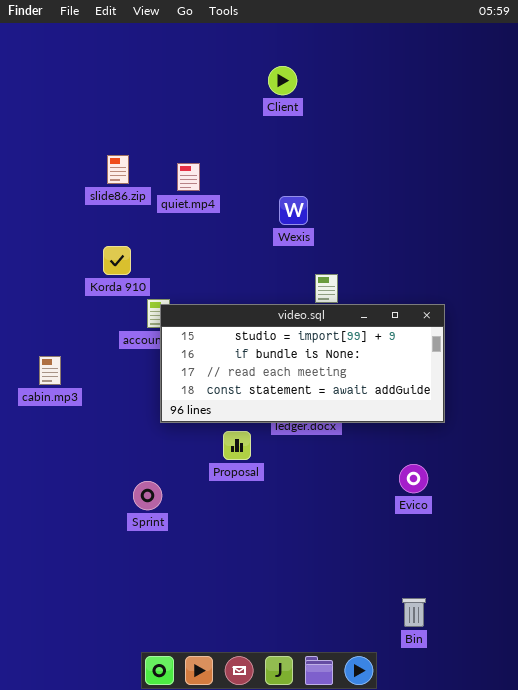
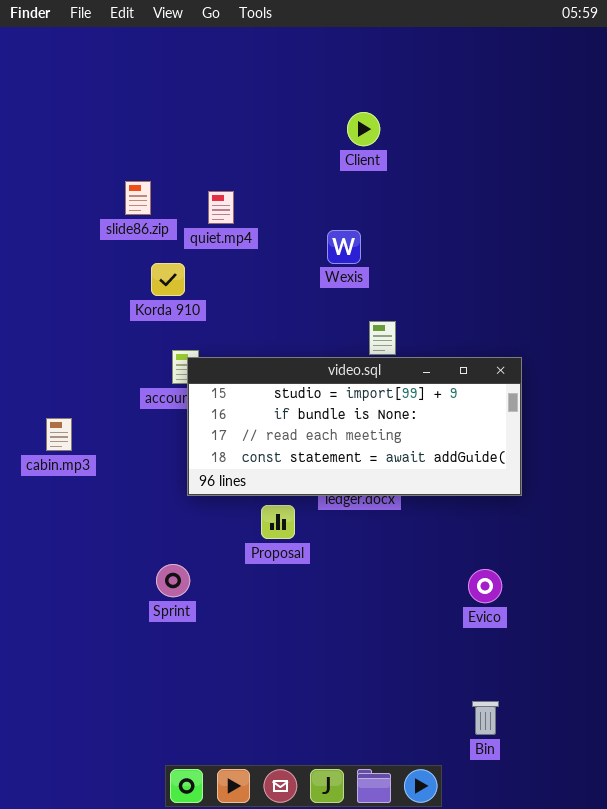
Client: [268,66,297,95] -> [347,112,380,146], moved
Korda 910: [103,246,131,275] -> [151,263,185,296], moved
Evico: [399,464,428,493] -> [468,569,502,603], moved

